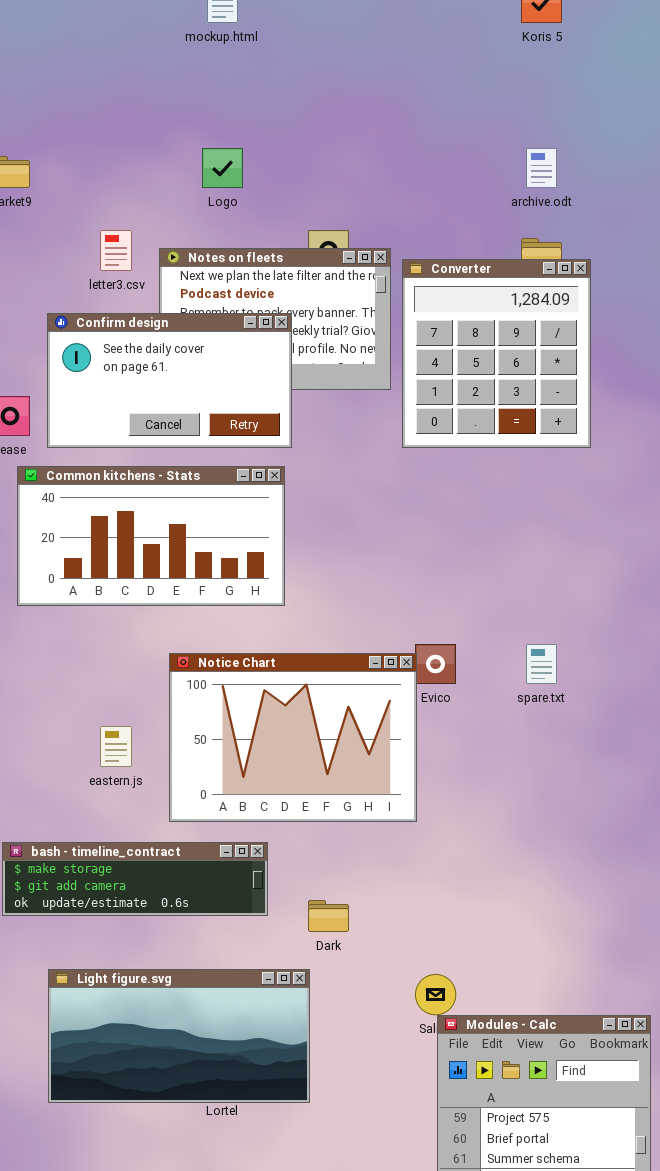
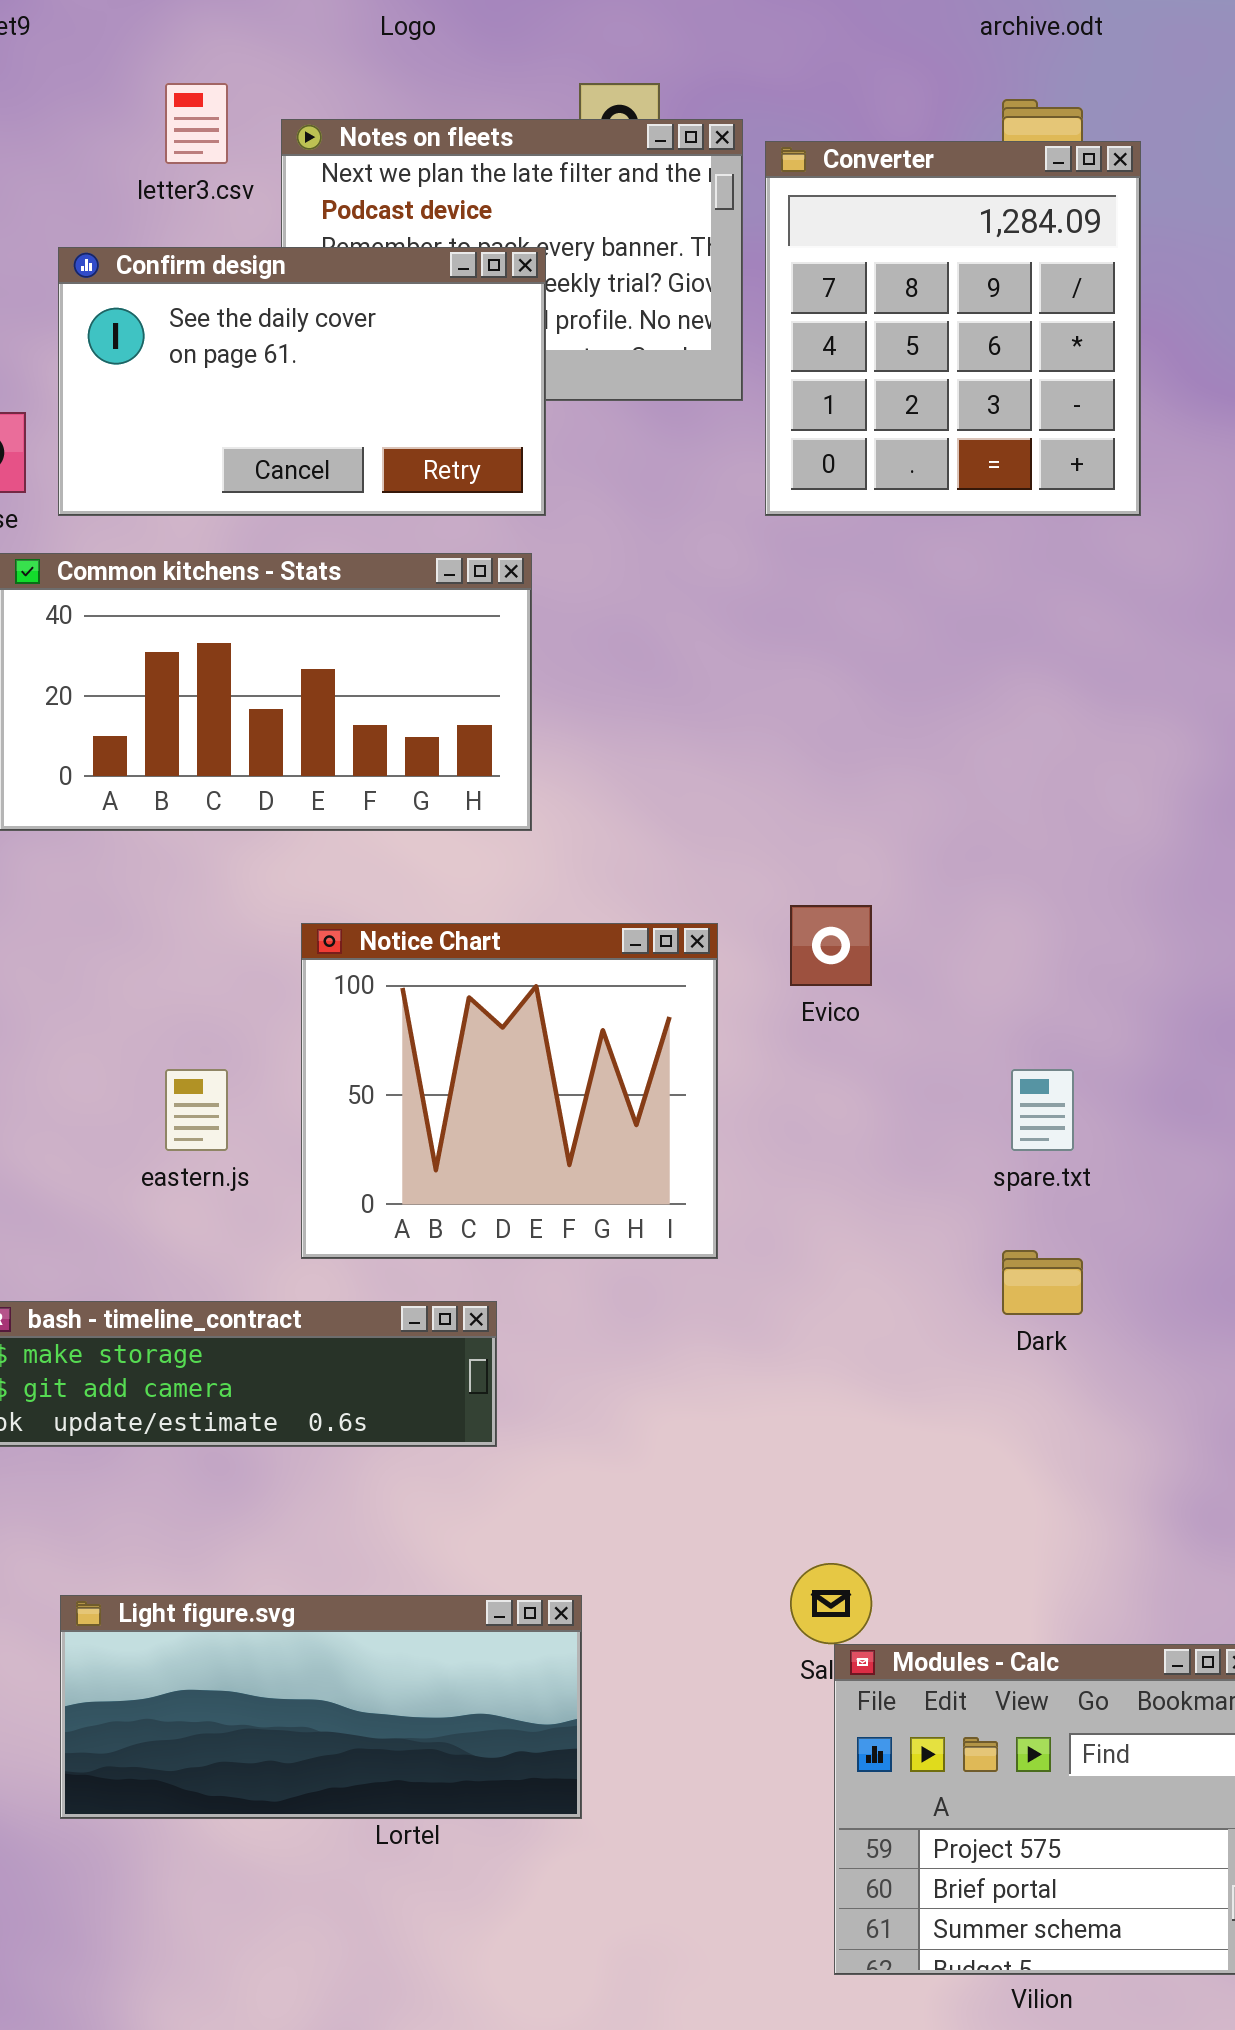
spare.txt: [526,644,557,684] -> [1011,1069,1074,1151], moved
Notice Chart: [169,653,417,822] -> [301,923,718,1259], resized
Dark: [308,900,349,932] -> [1002,1250,1083,1315], moved
Light figure.svg: [48,969,310,1103] -> [60,1595,582,1819], resized

